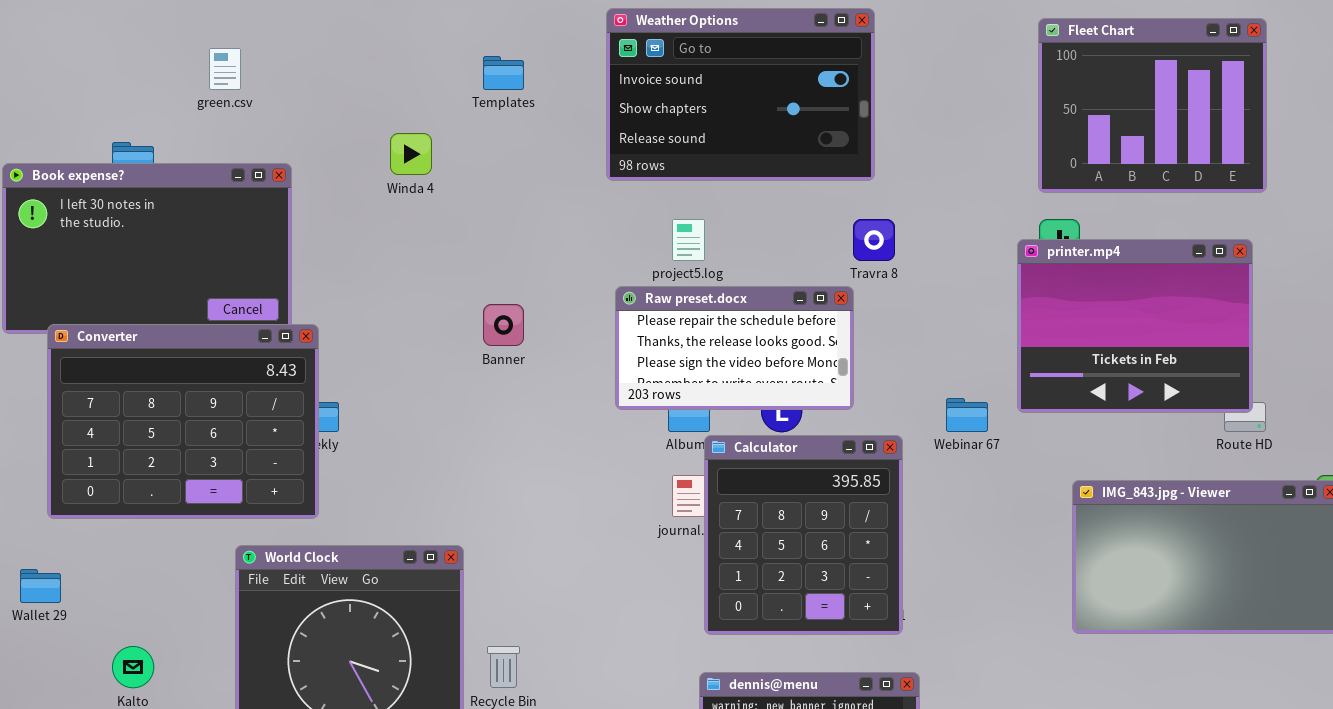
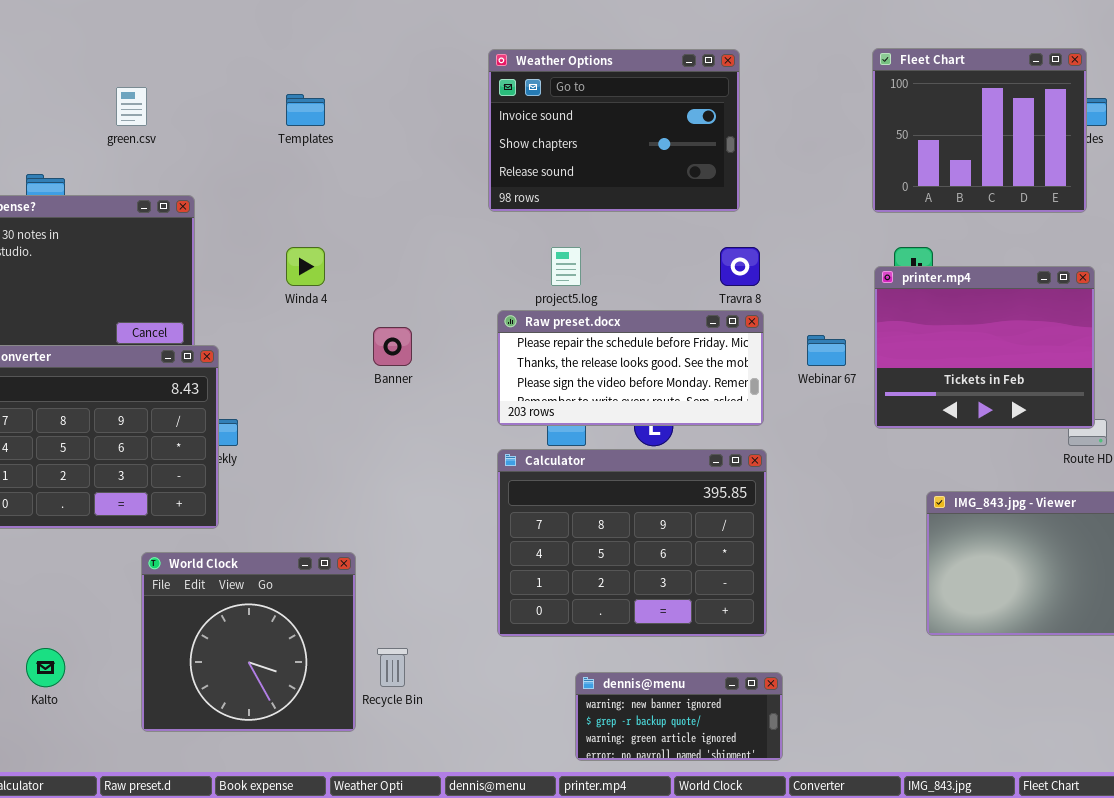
Fleet Chart: [1038,18,1267,193] -> [872,48,1087,213], moved
Templates: [483,56,524,90] -> [286,94,325,126], moved
Winda 4: [390,133,432,175] -> [286,247,325,286], moved
Raw preset.docx: [615,286,854,410] -> [497,310,764,426], resized
Webinar 67: [946,398,988,432] -> [807,335,846,366], moved
Calculator: [704,435,903,635] -> [497,449,767,637], resized

